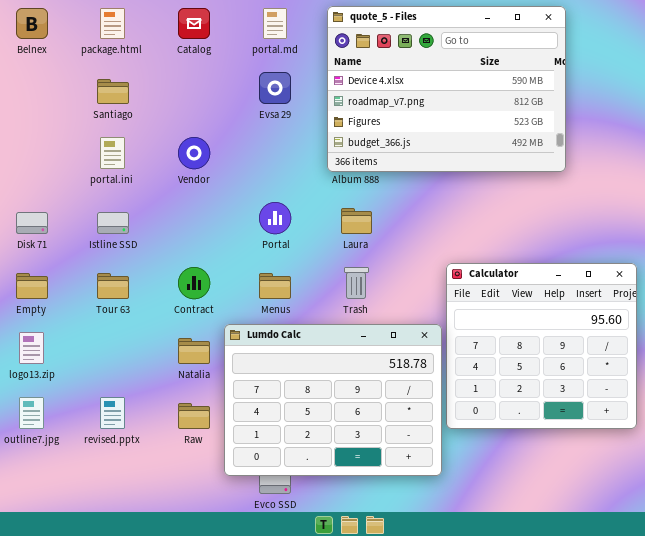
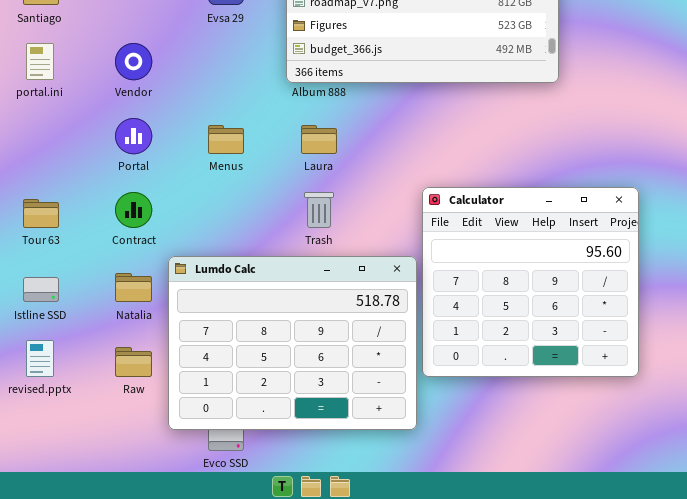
Portal: [259,202,291,234] -> [115,118,152,154], moved
Istline SSD: [97,212,129,234] -> [23,277,59,302], moved
Menus: [259,273,291,299] -> [208,125,244,154], moved

